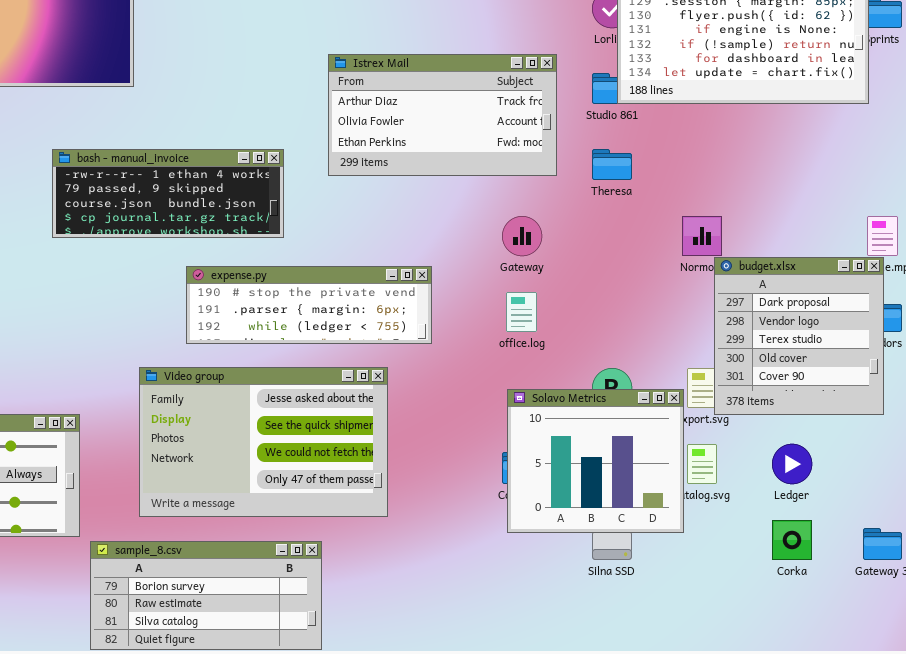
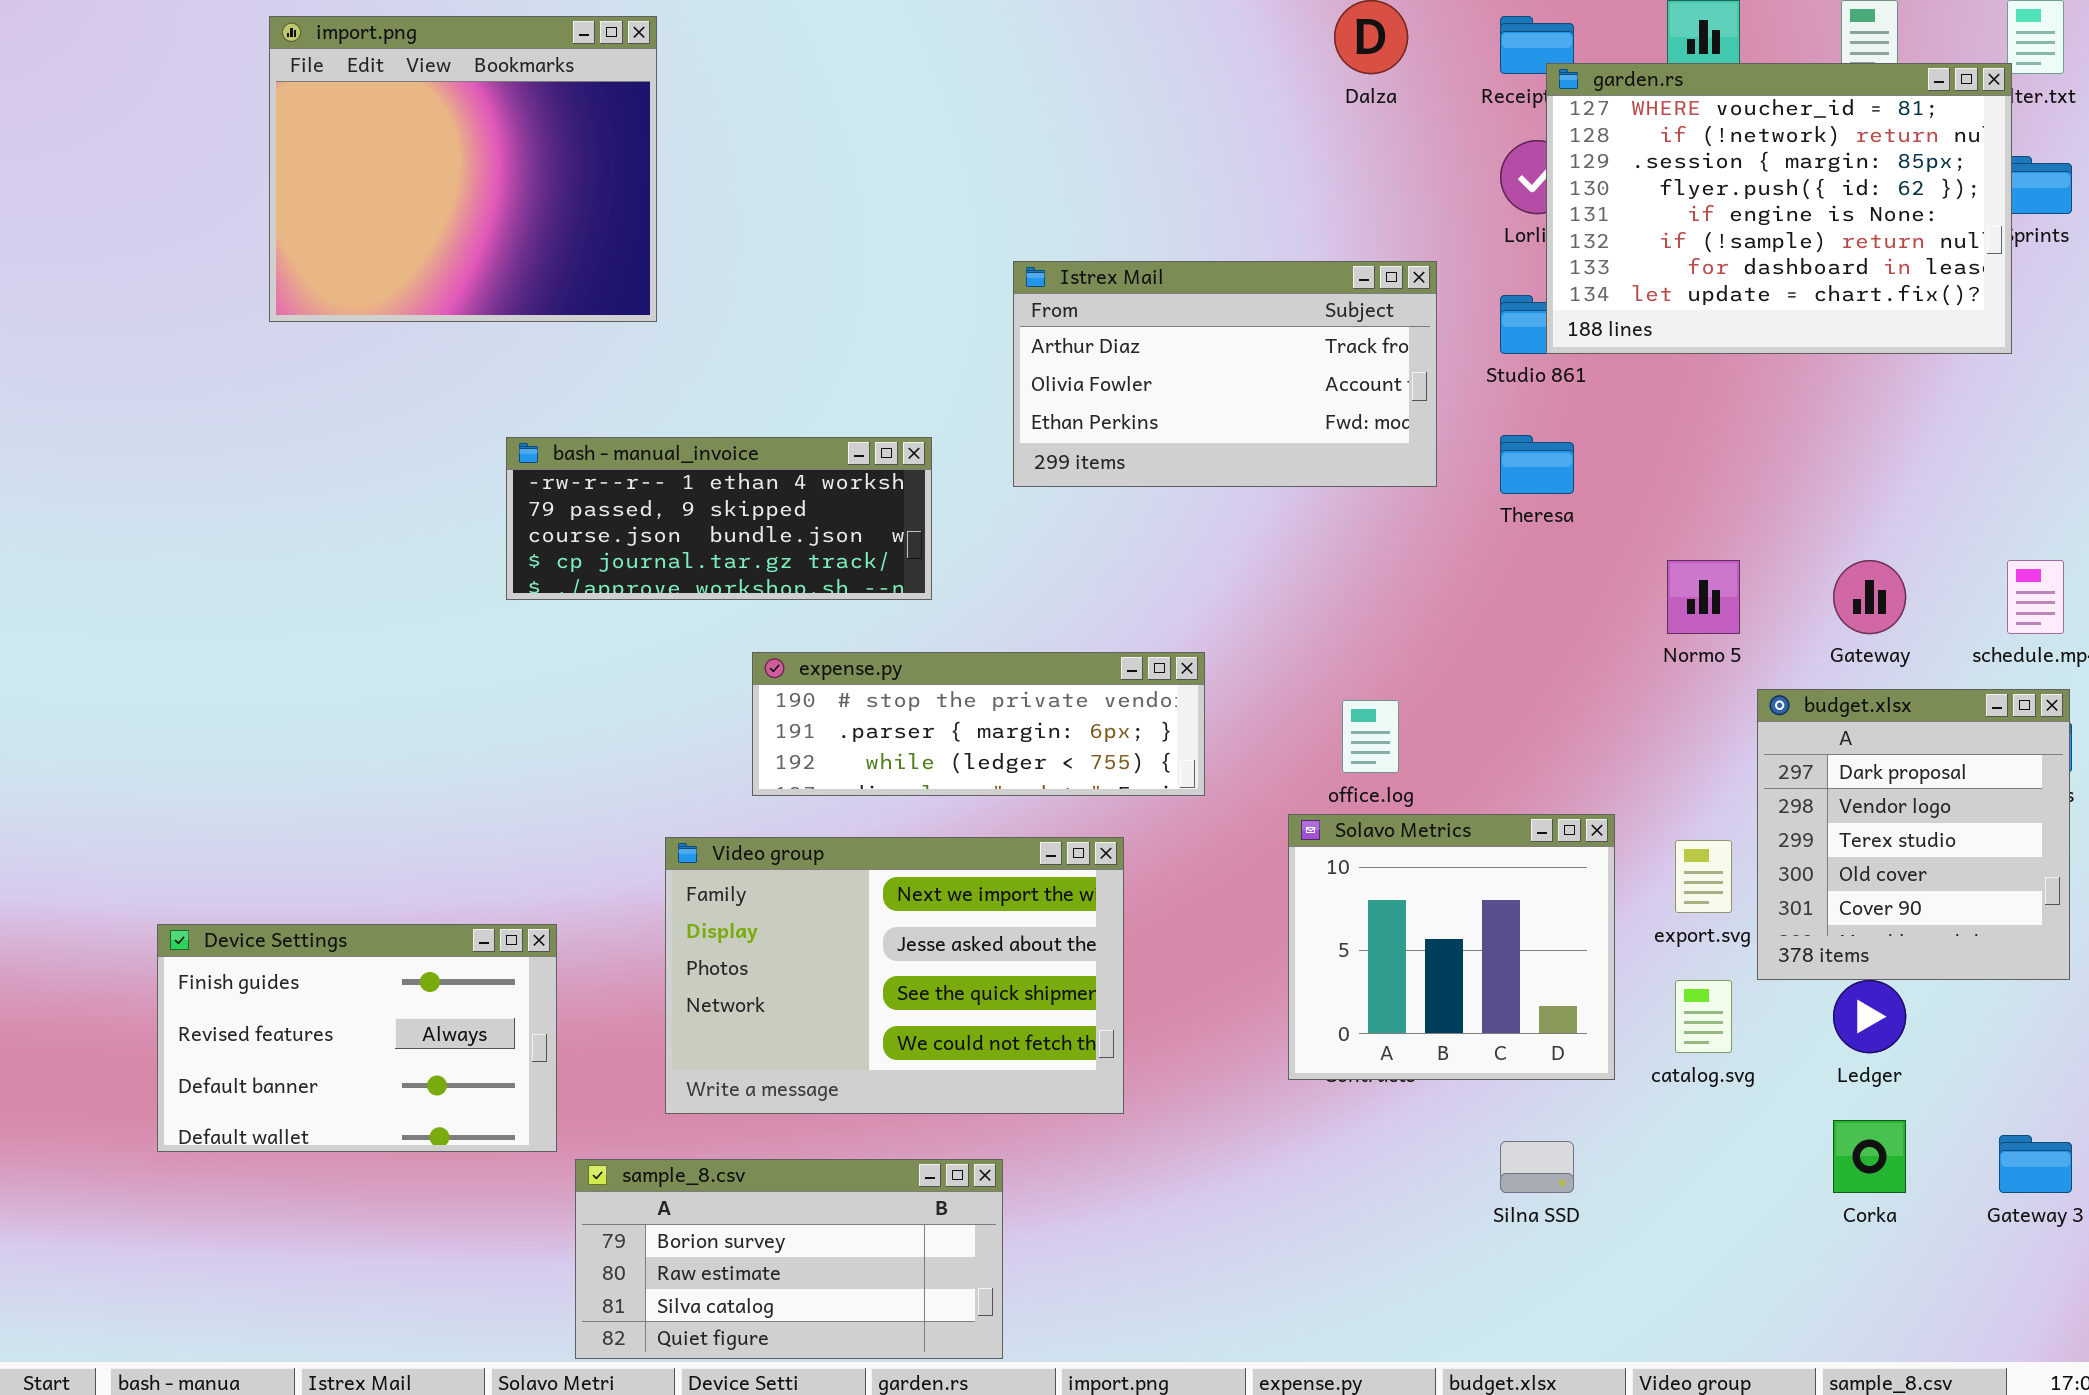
Gateway: [502,216,542,256] -> [1833,560,1906,634], moved
budget.xlsx: [714,257,884,415] -> [1757,689,2070,980], moved
Video group: [139,367,388,517] -> [665,837,1124,1114], scrolled up 1 row
Solavo Metrics: [507,389,684,533] -> [1288,814,1615,1080], moved

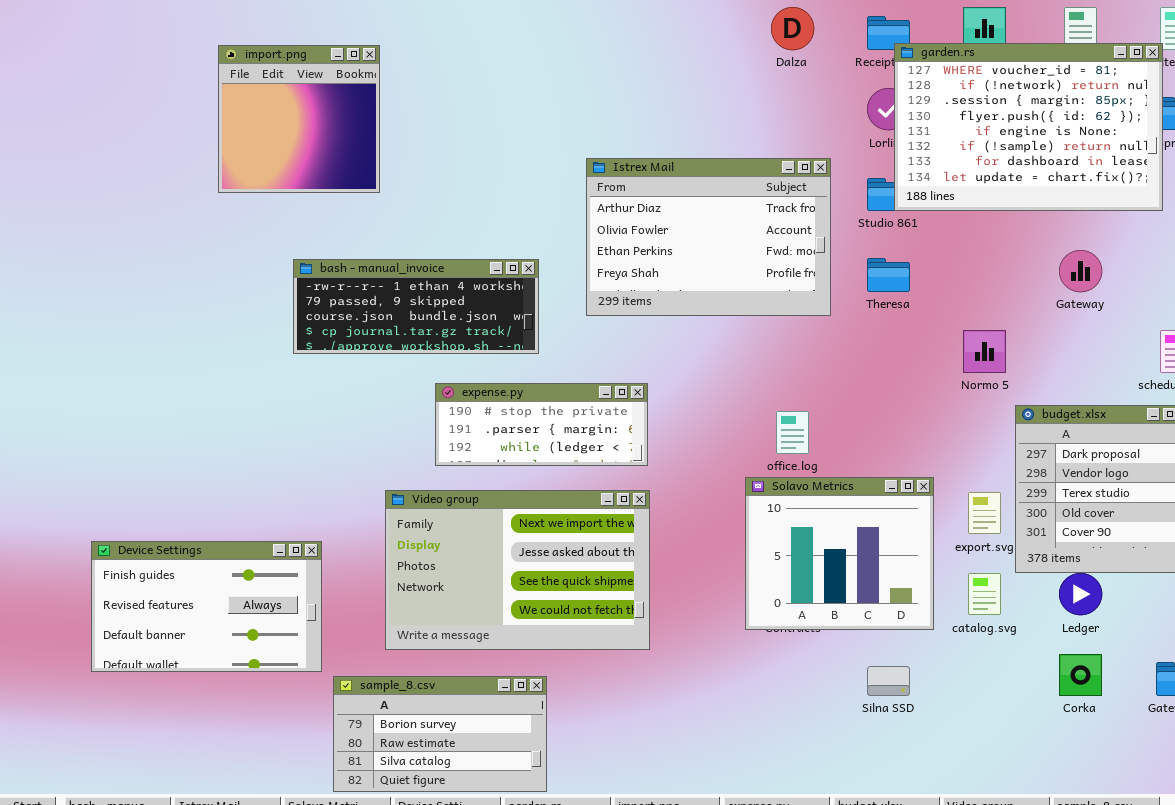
import.png: [269,16,657,322] -> [218,45,380,193], resized
Istrex Mail: [1013,261,1437,487] -> [586,158,831,316], resized
Gateway: [1833,560,1906,634] -> [1059,250,1102,292], moved
expense.py: [752,652,1205,796] -> [435,383,648,466], resized
sample_8.csv: [575,1159,1003,1359] -> [333,676,547,792], resized

